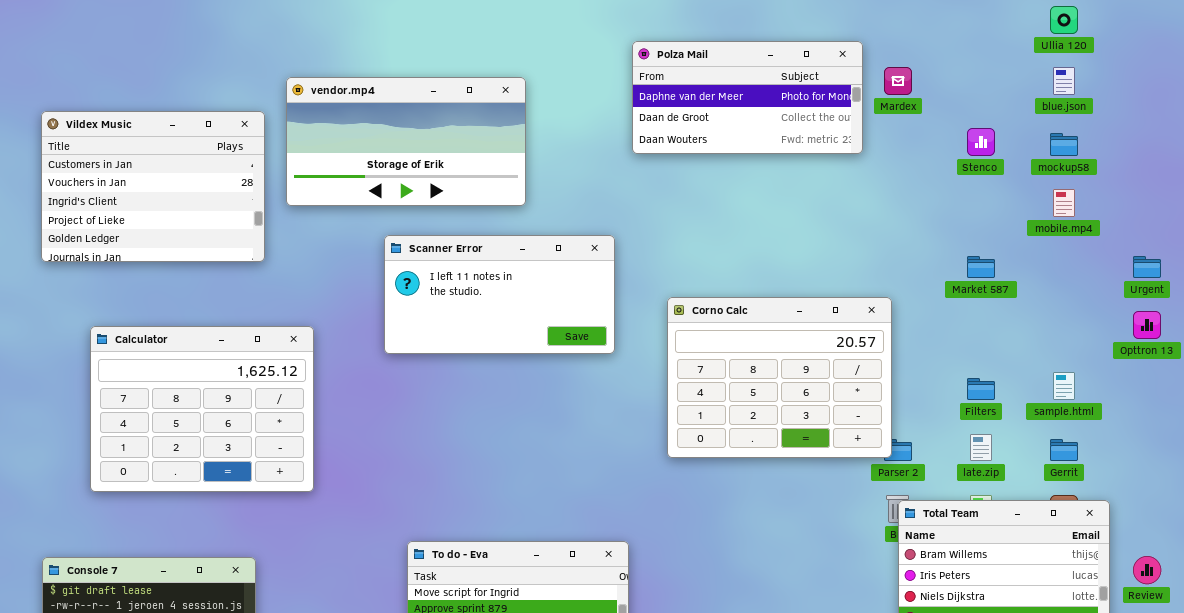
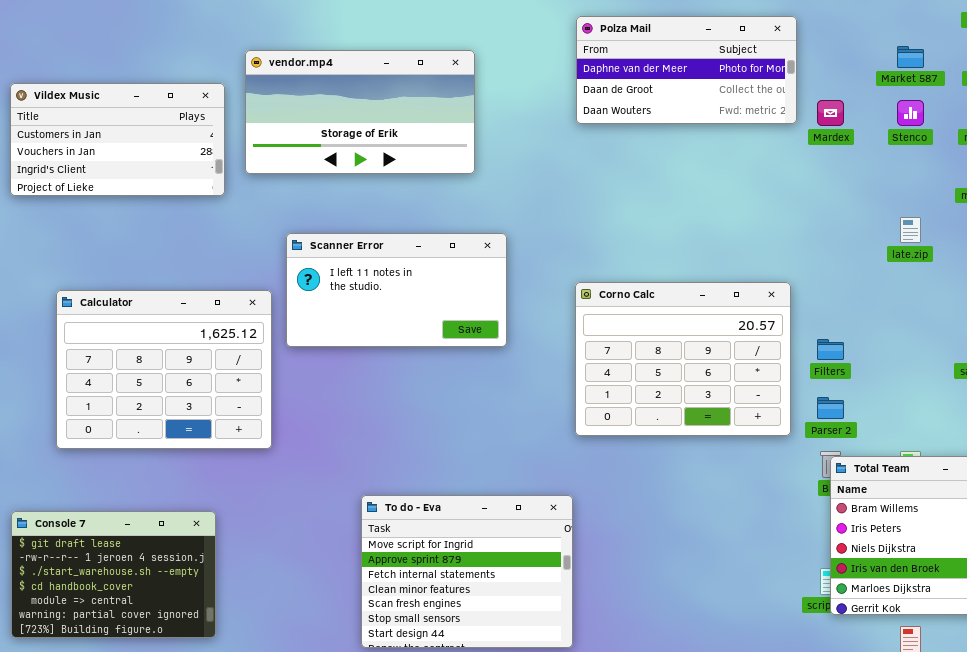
Mardex: [884,67,912,95] -> [817,100,844,126], moved
Vildex Music: [41,111,265,262] -> [10,83,225,196], resized
Scanner Error: [384,235,615,354] -> [286,233,507,347], moved
Market 587: [967,256,995,278] -> [897,46,924,68], moved
Corno Calc: [667,297,892,458] -> [575,282,791,436], moved
Filters: [967,378,995,400] -> [817,339,844,360], moved
late.zip: [970,434,992,461] -> [900,217,921,243], moved

